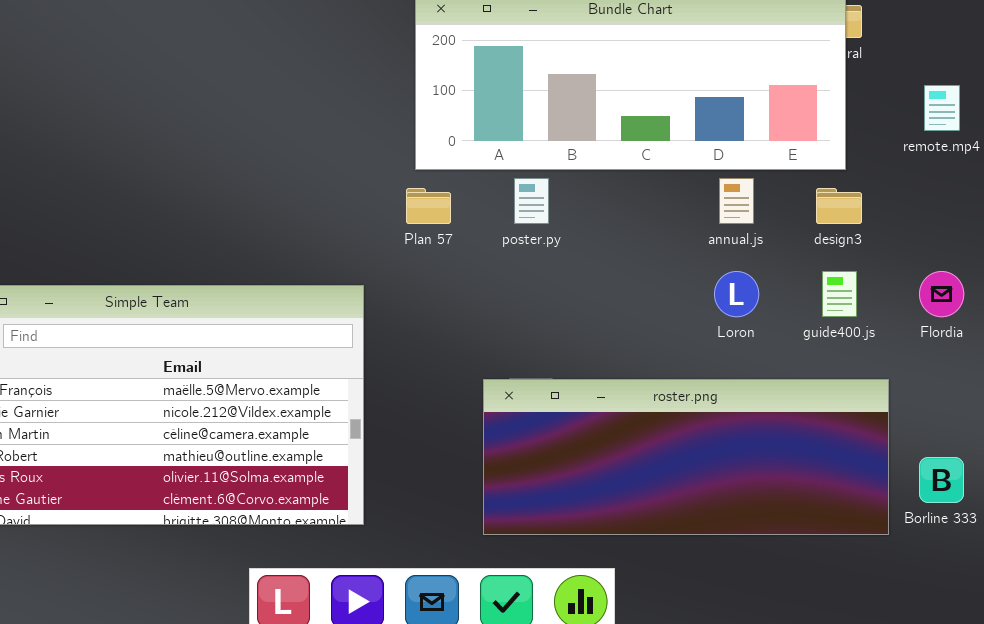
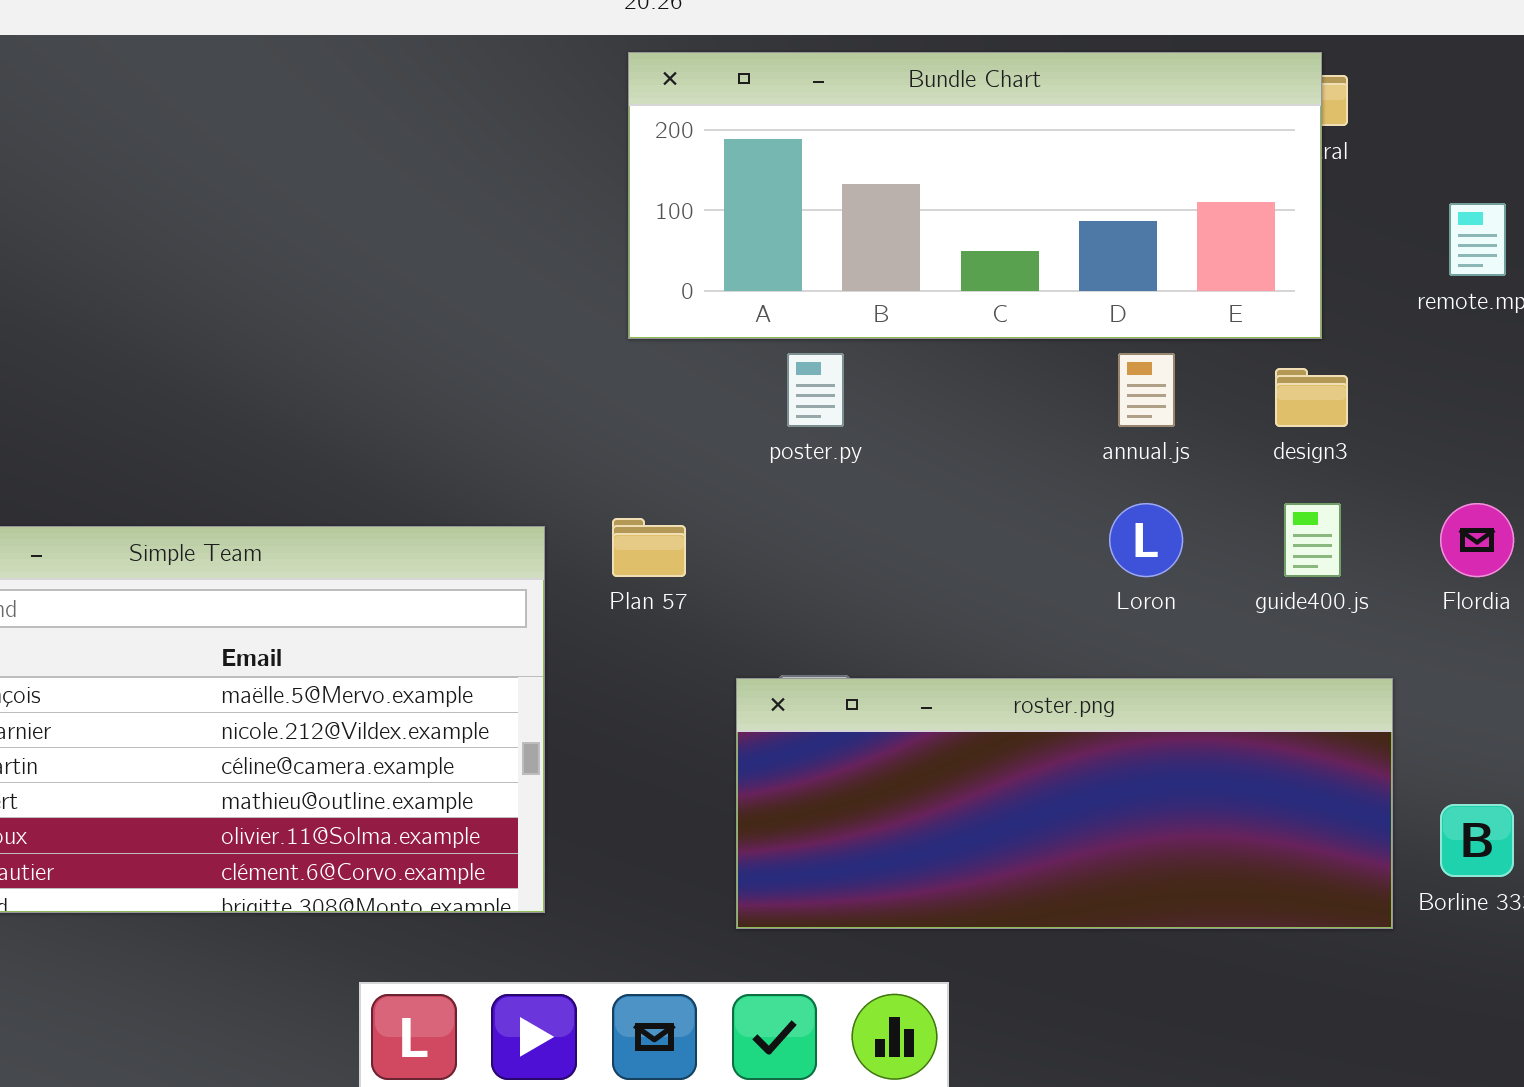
Plan 57: [406,188,451,224] -> [612,518,686,577], moved

